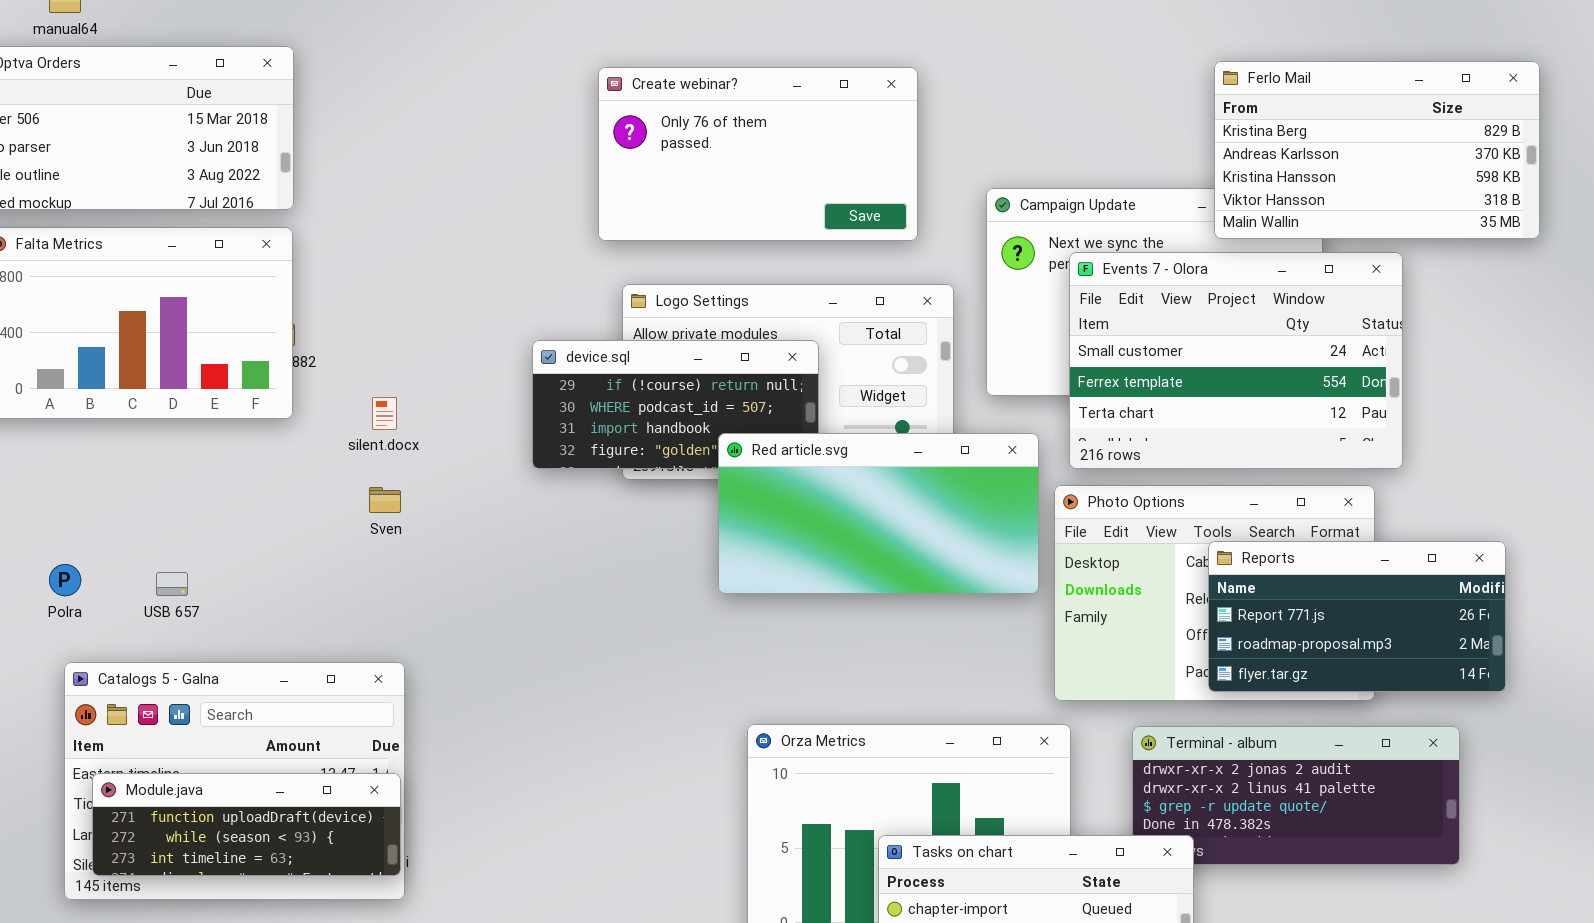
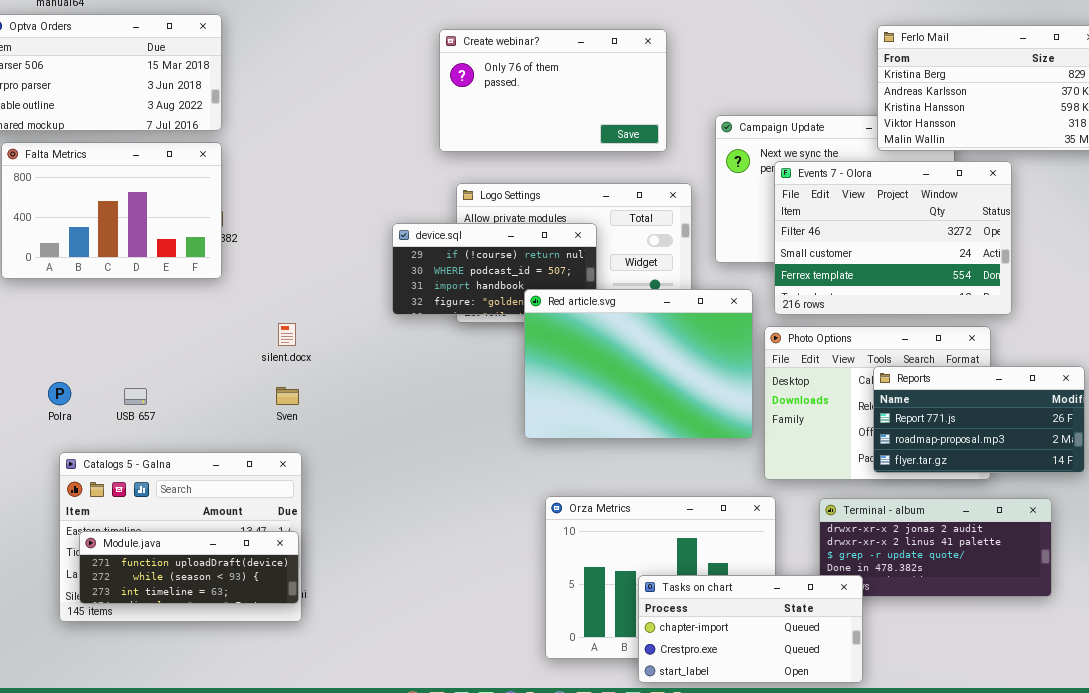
Events 7 - Olora: [1069,252,1403,469] -> [774,161,1012,315], scrolled up 1 row
silent.docx: [372,397,397,430] -> [278,323,296,346], moved
Red article.svg: [718,433,1039,594] -> [524,289,753,439], resized
Sven: [369,487,401,513] -> [276,387,299,405], moved

